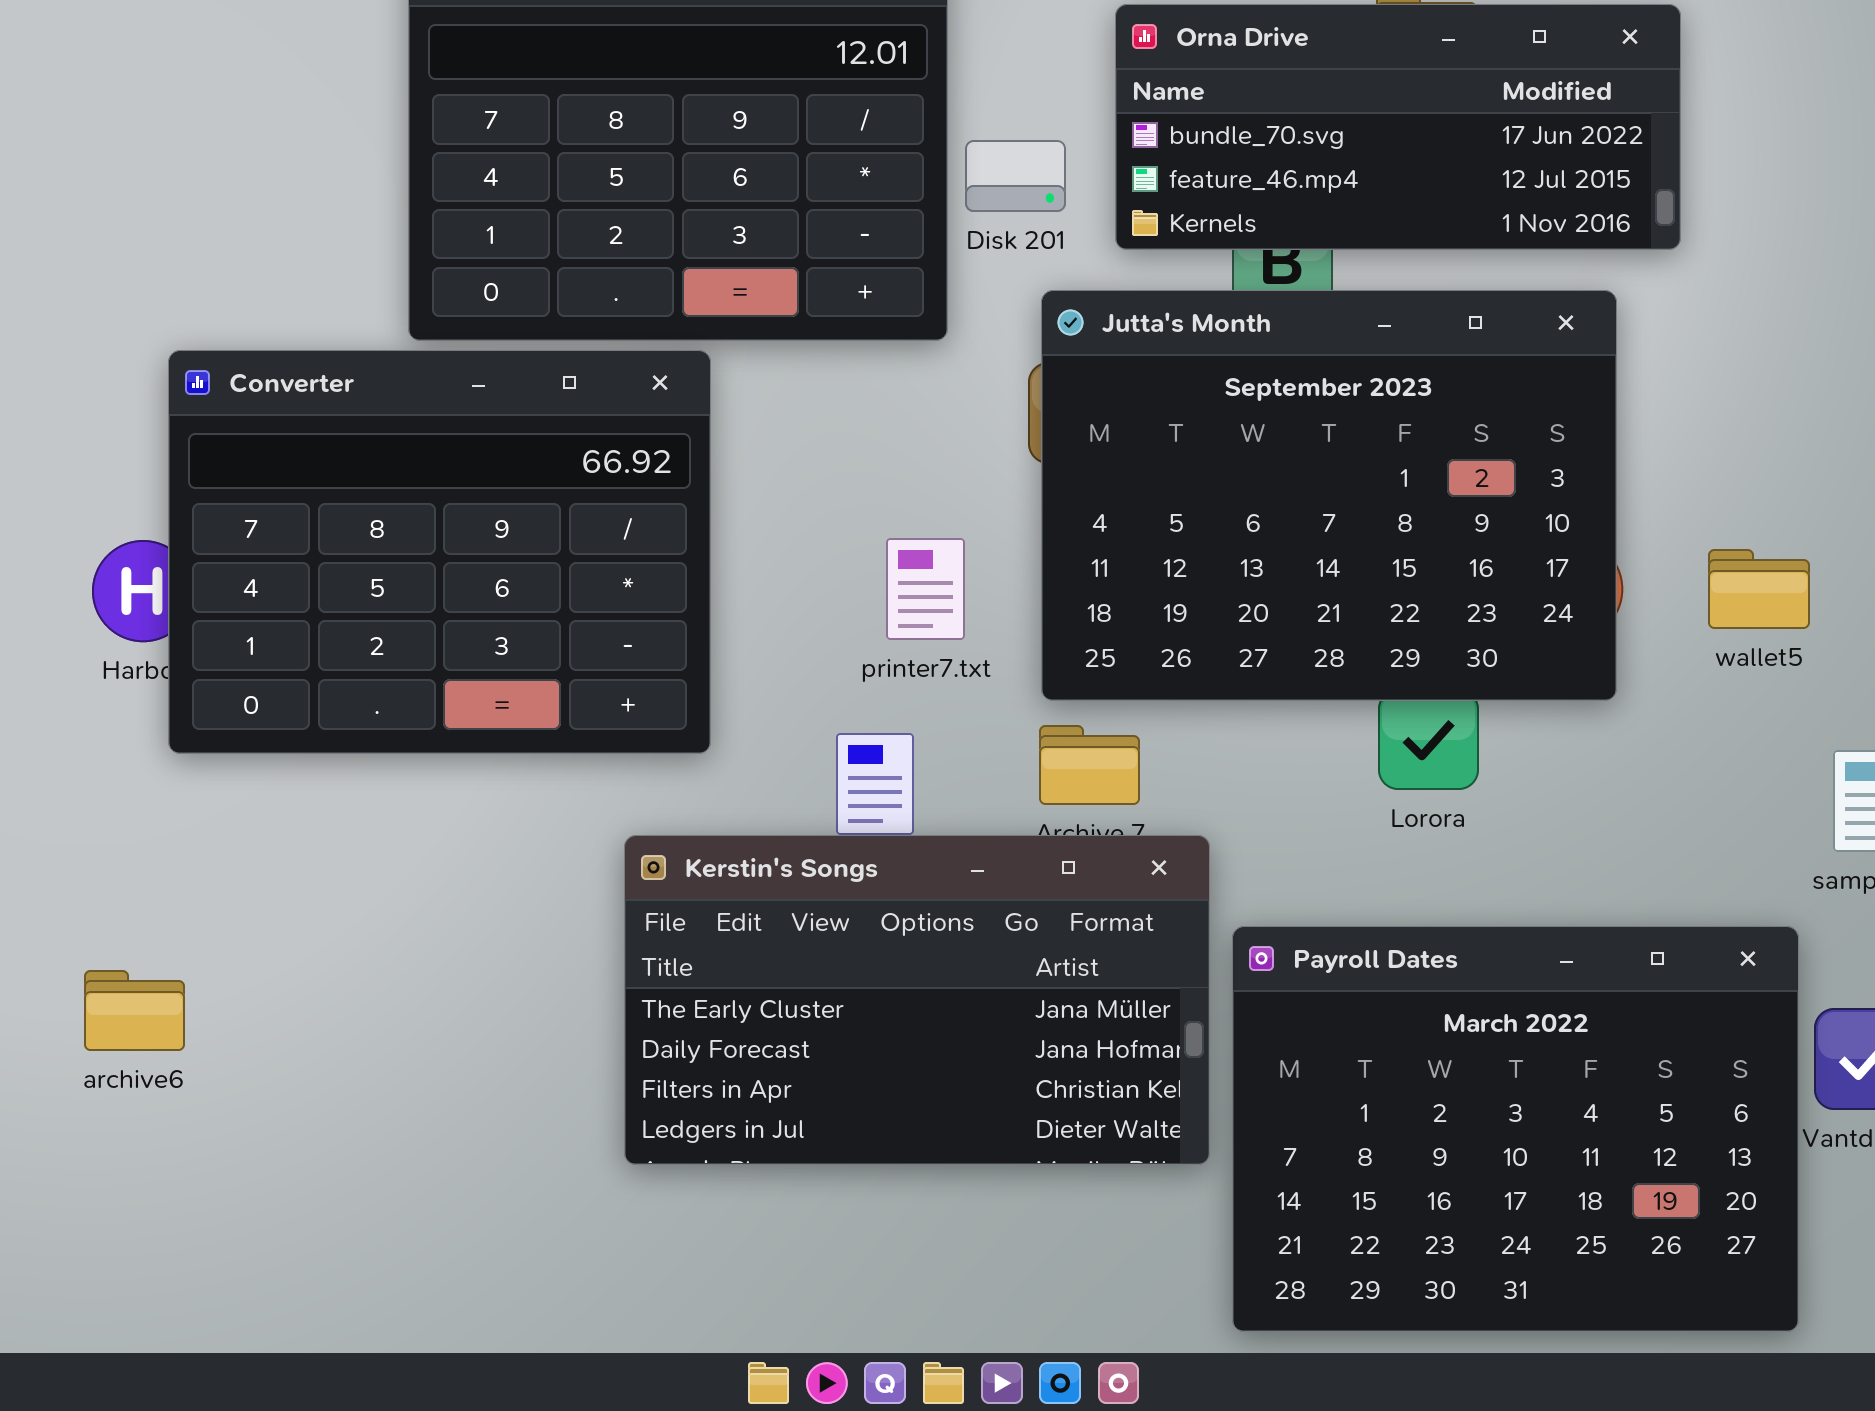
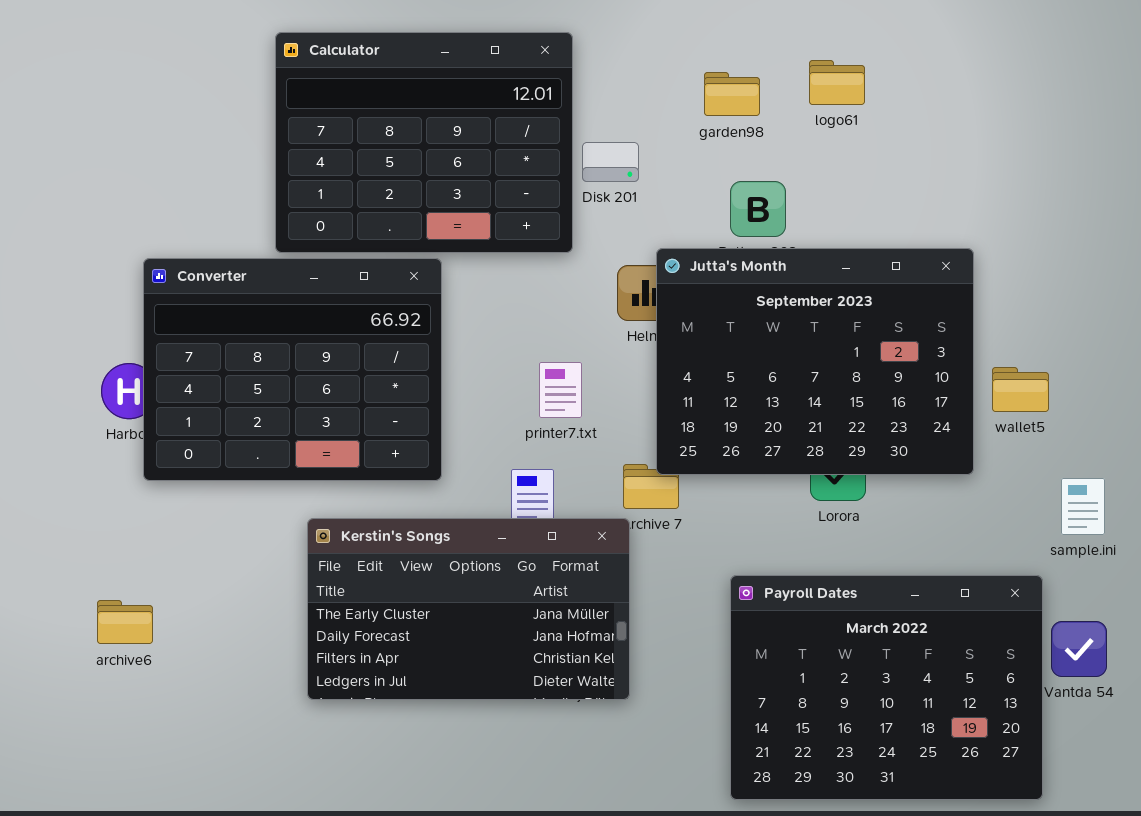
Orna Drive: [1115,4,1681,250] -> none, closed
Jutta's Month: [1041,290,1617,701] -> [656,248,974,475], moved
Kerstin's Songs: [624,835,1210,1165] -> [307,518,630,700], moved

